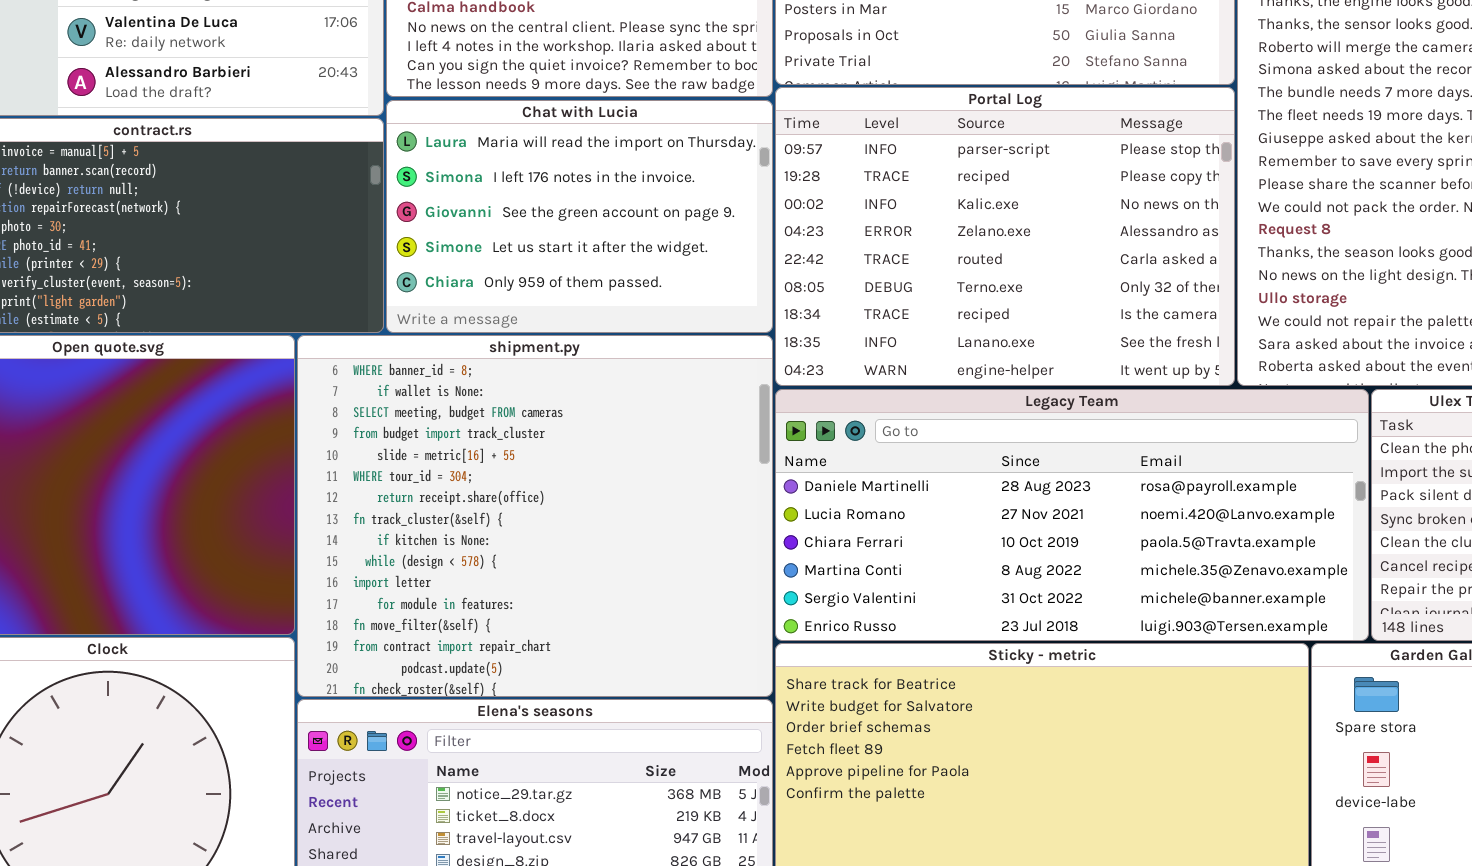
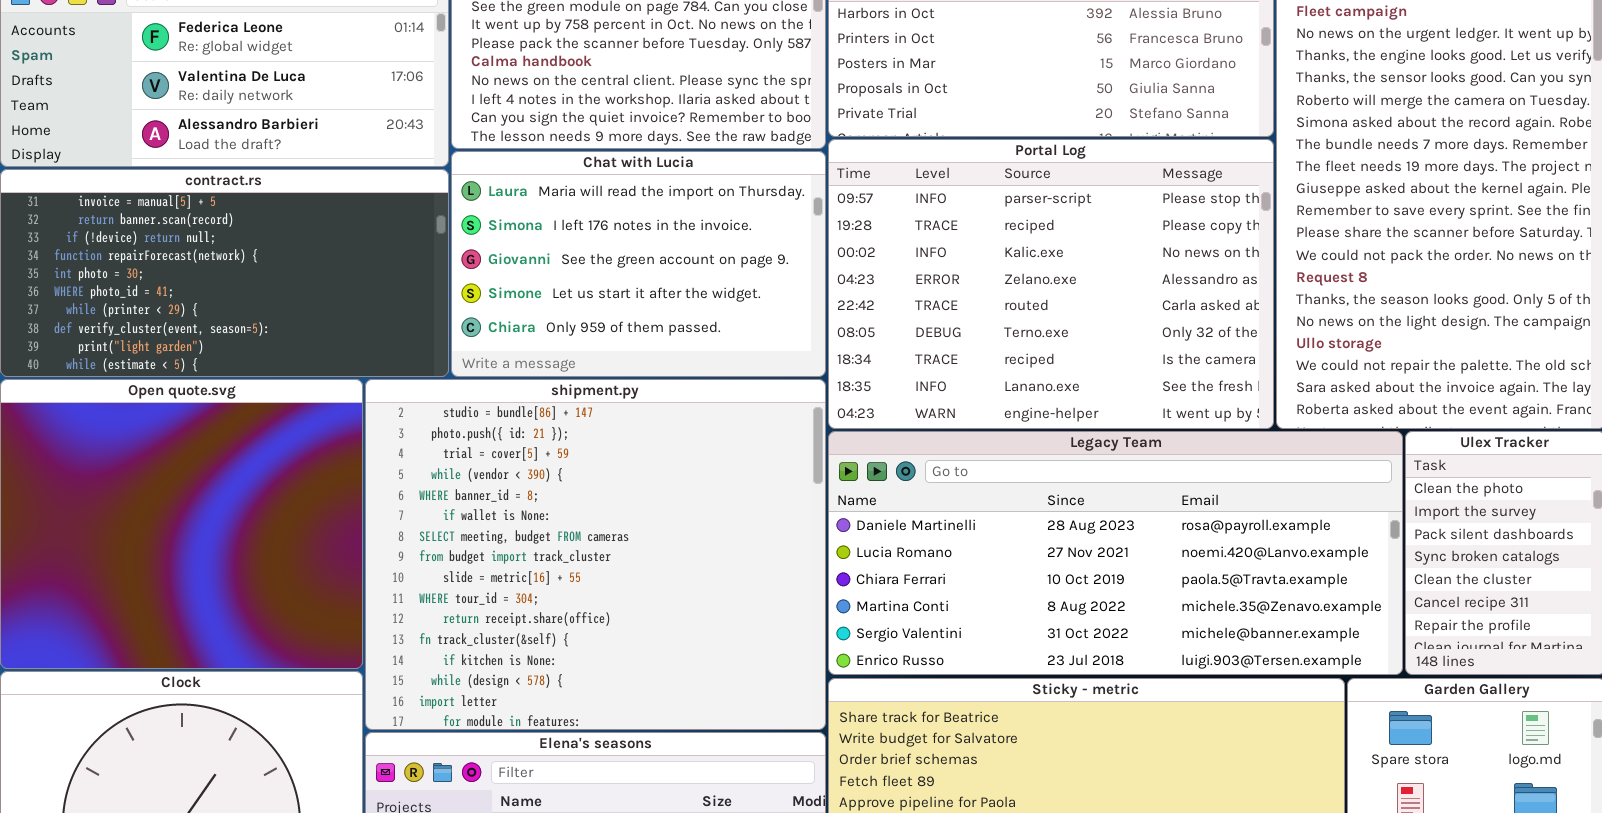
shipment.py: [297,335,773,697] -> [365,379,826,730], scrolled up 4 rows

